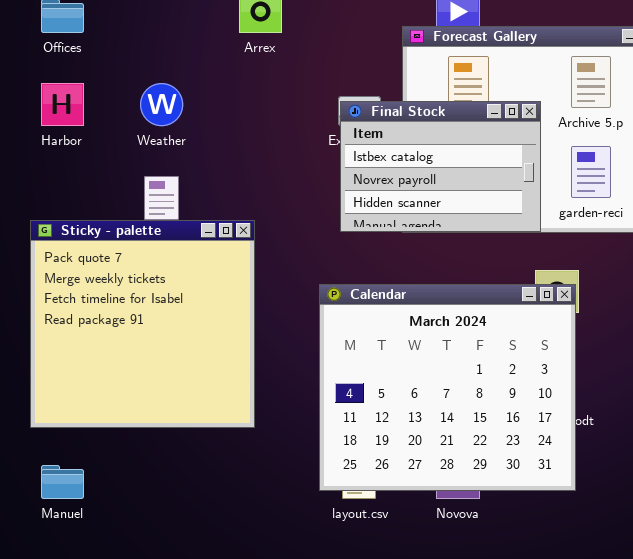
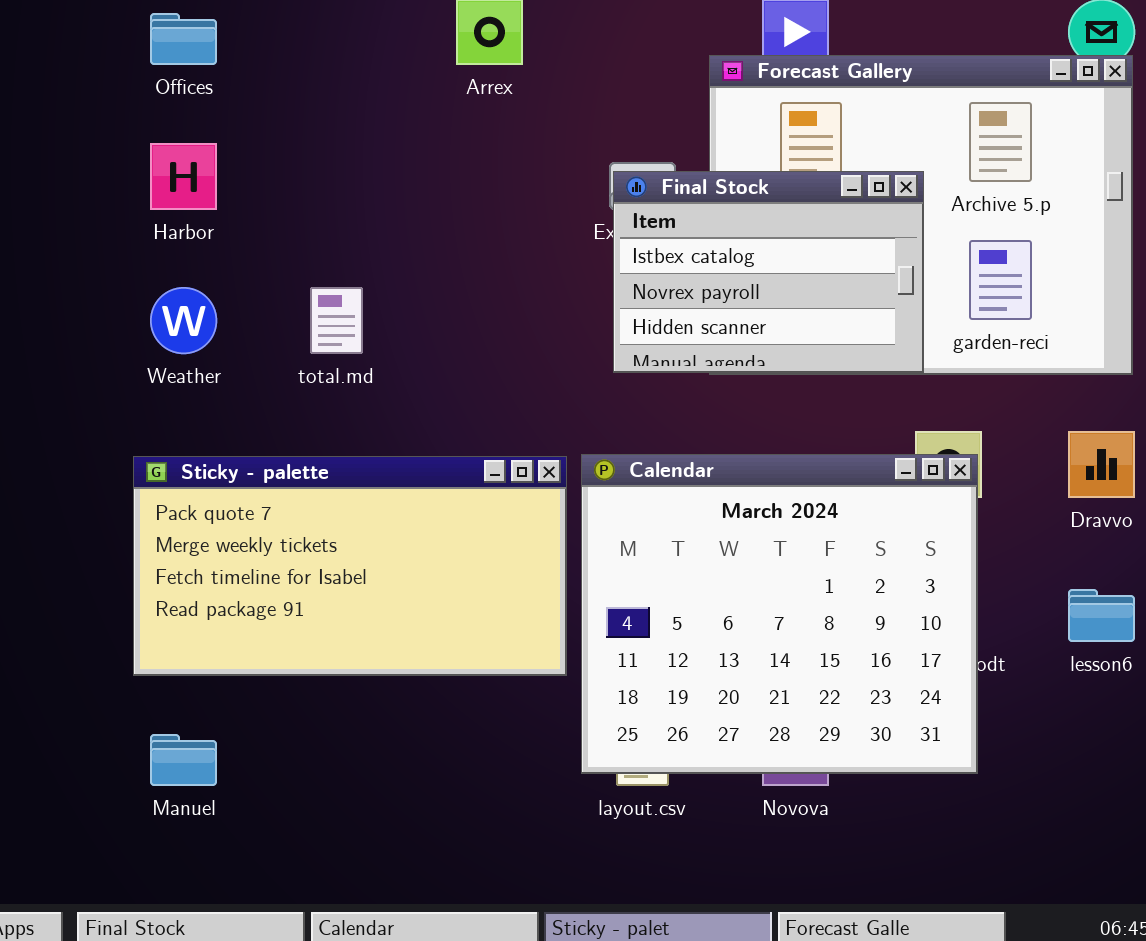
Weather: [140,83,183,126] -> [150,287,217,354], moved
Sticky - palette: [30,220,255,428] -> [133,456,567,676], resized

